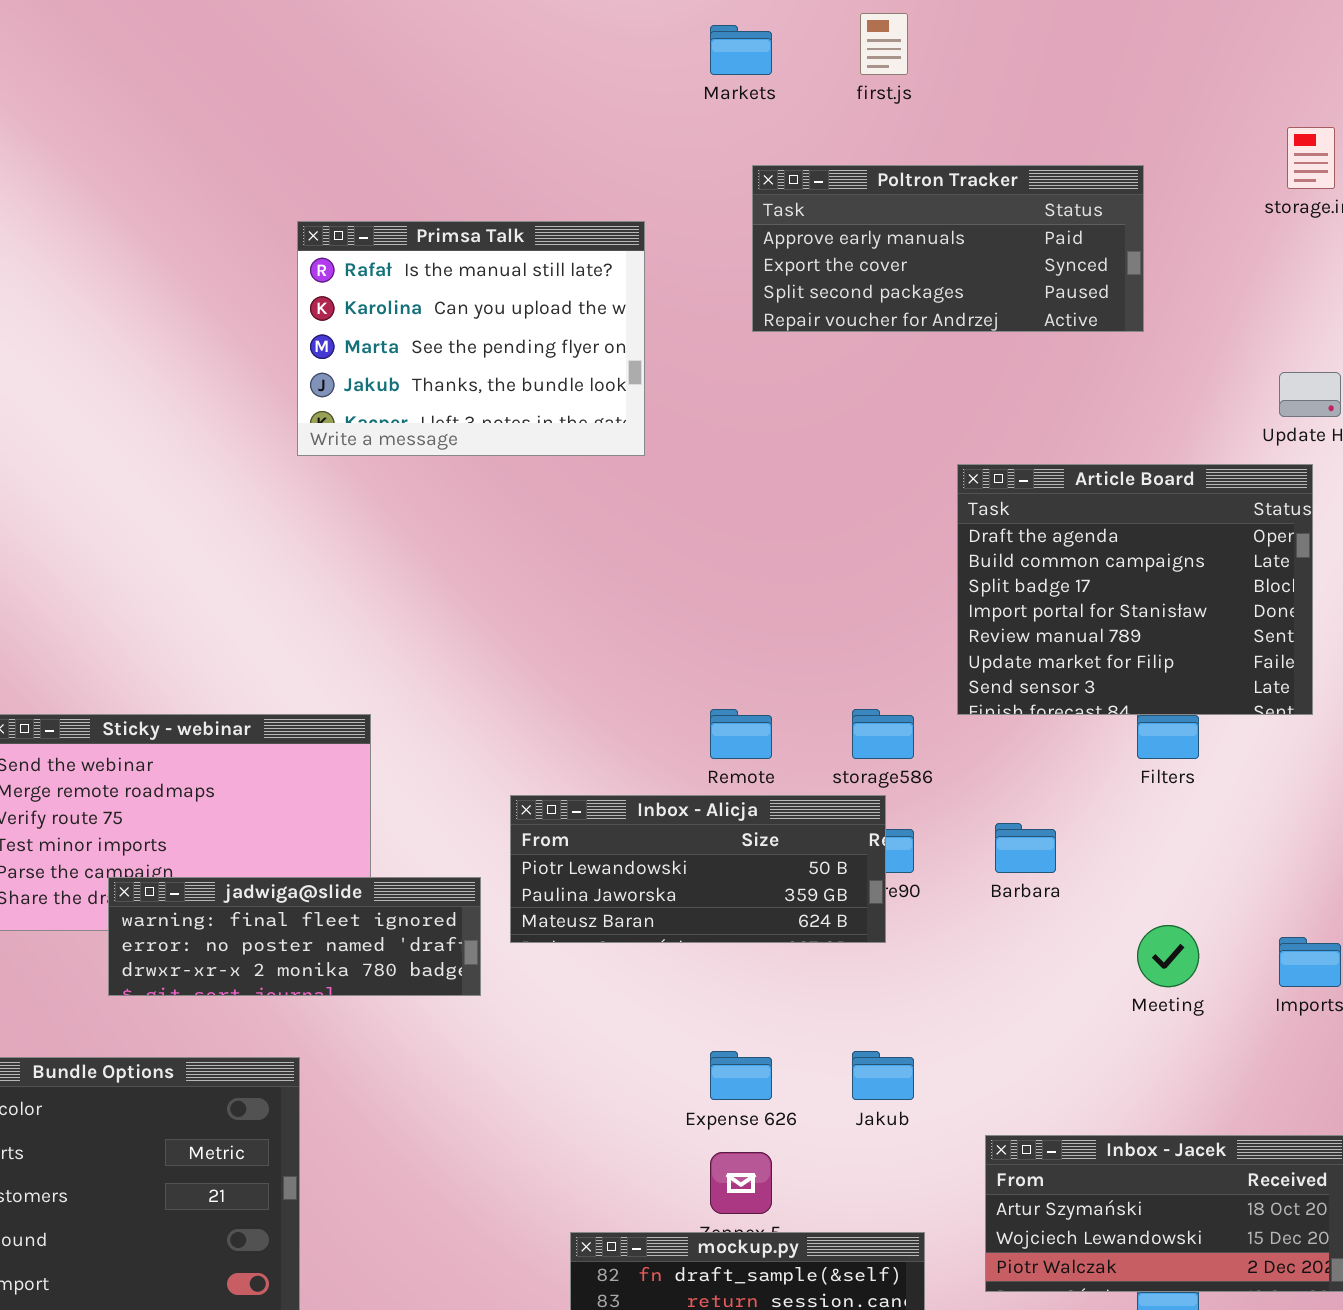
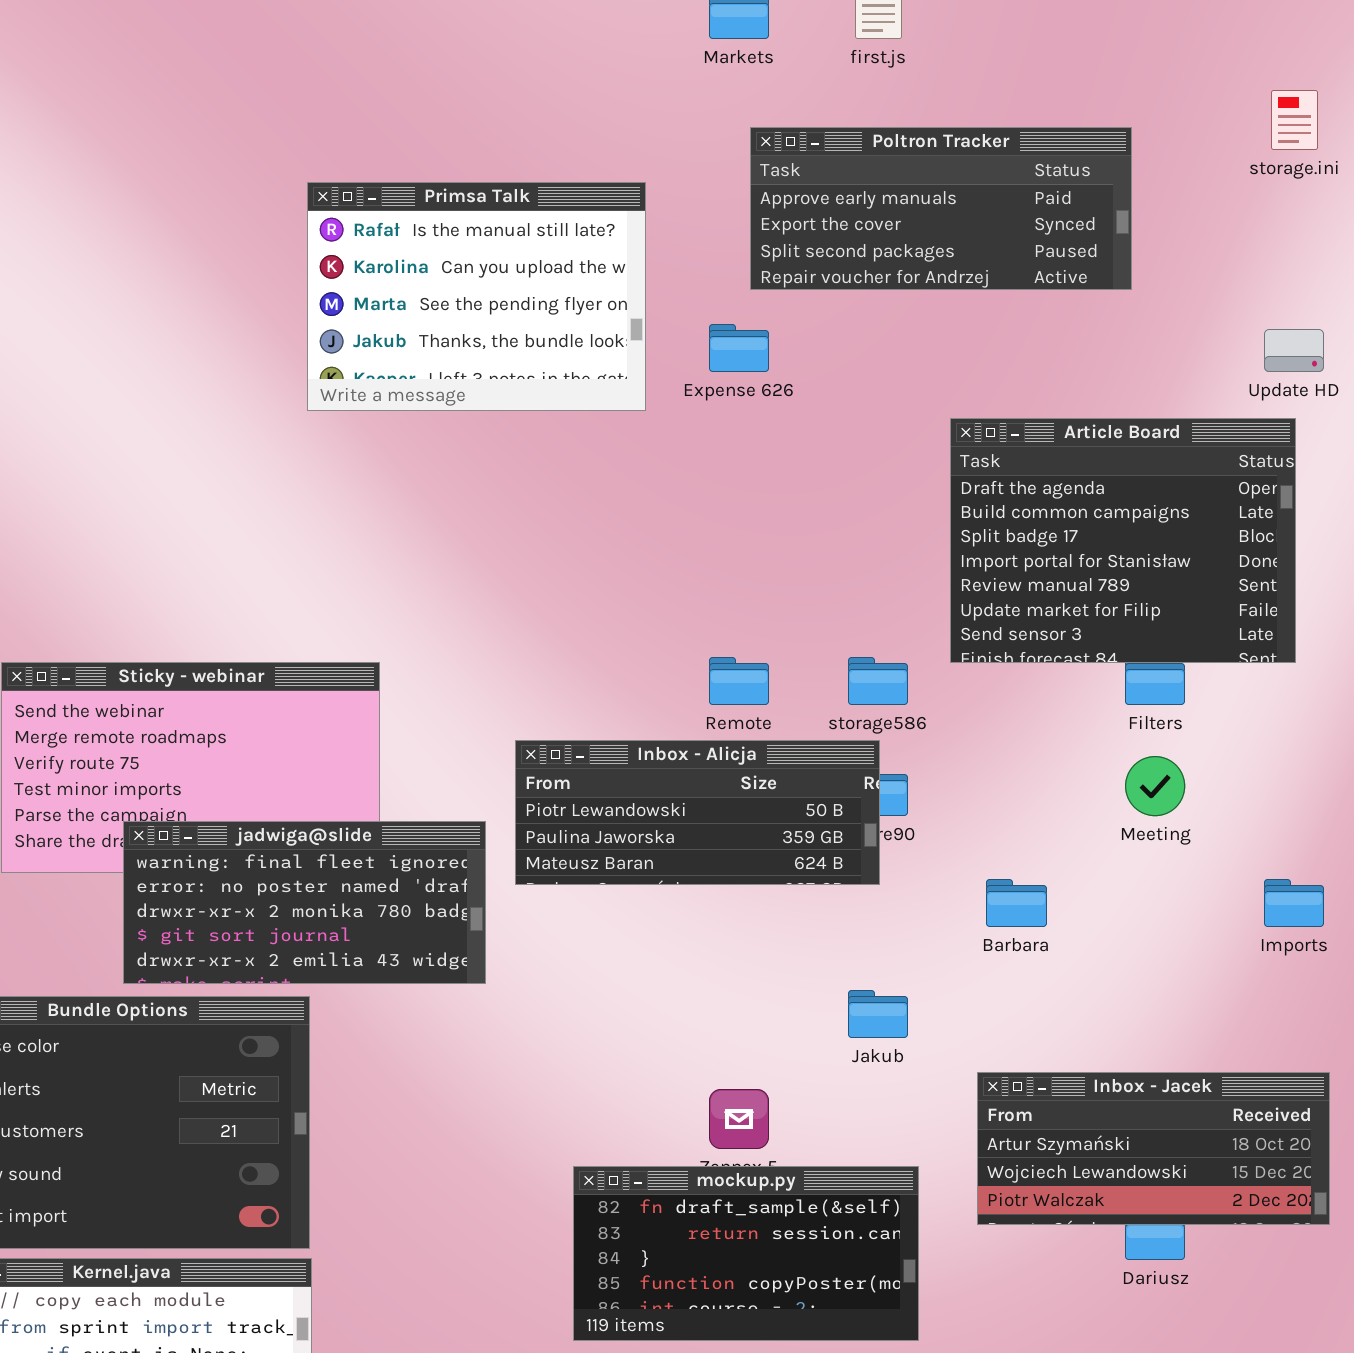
Barbara: [995,823,1056,873] -> [986,879,1047,927], moved
jadwiga@slide: [108,877,481,996] -> [123,821,486,984], resized
Meeting: [1137,925,1199,987] -> [1125,756,1185,816], moved
Expense 626: [710,1051,772,1100] -> [709,324,769,372], moved

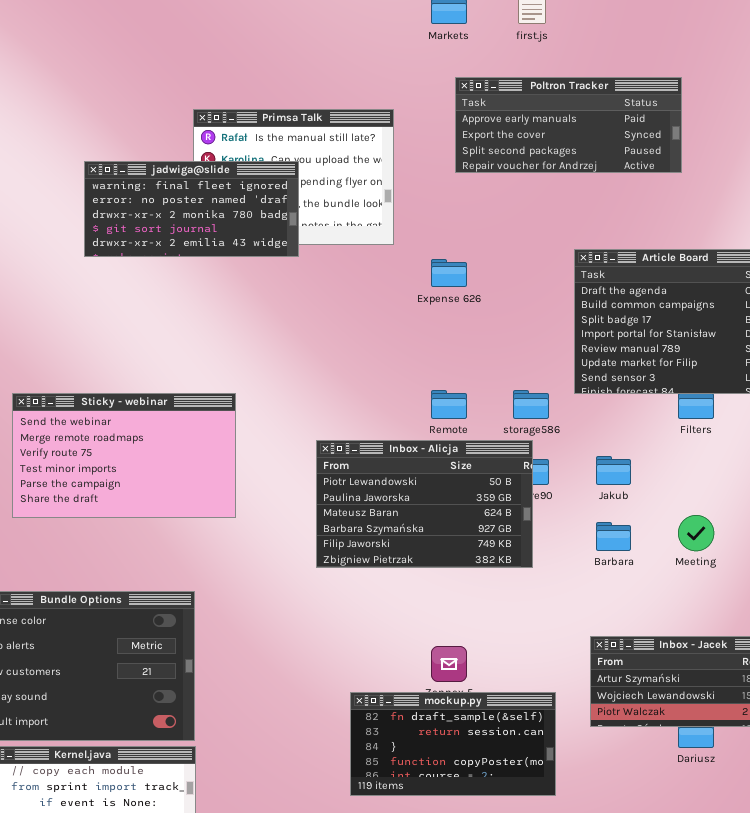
Expense 626: [709,324,769,372] -> [431,259,467,287], moved
Inbox - Alicja: [515,740,880,885] -> [316,440,533,568], resized
Meeting: [1125,756,1185,816] -> [678,515,714,551], moved
jadwiga@slide: [123,821,486,984] -> [84,161,299,257], moved
Jakub: [848,990,908,1038] -> [596,456,631,485], moved

